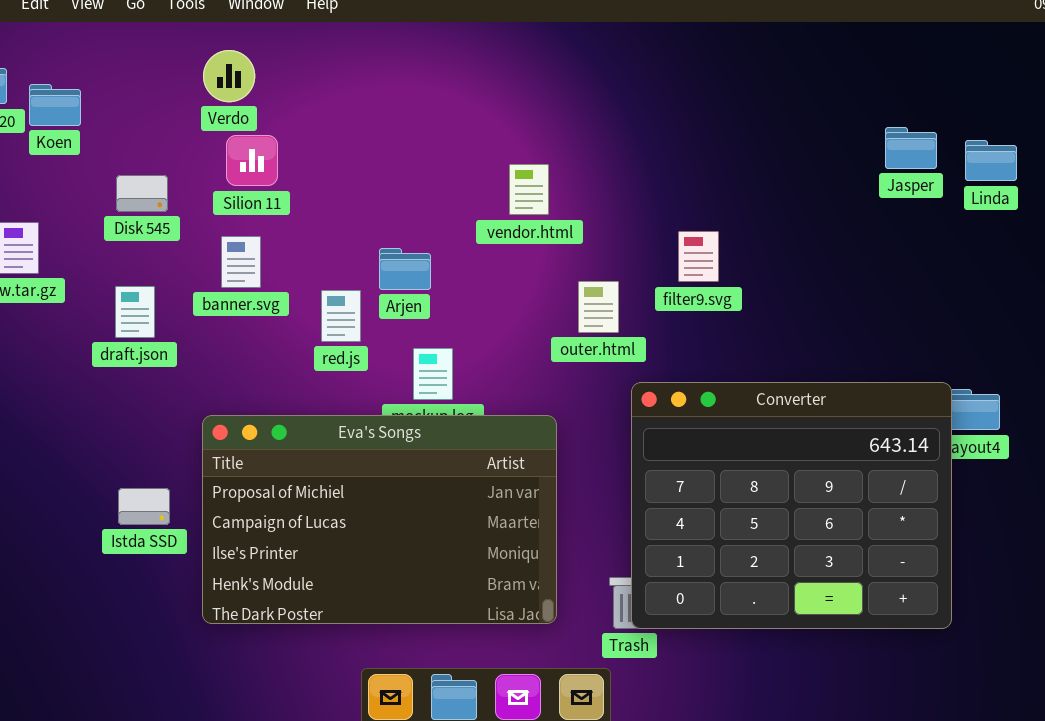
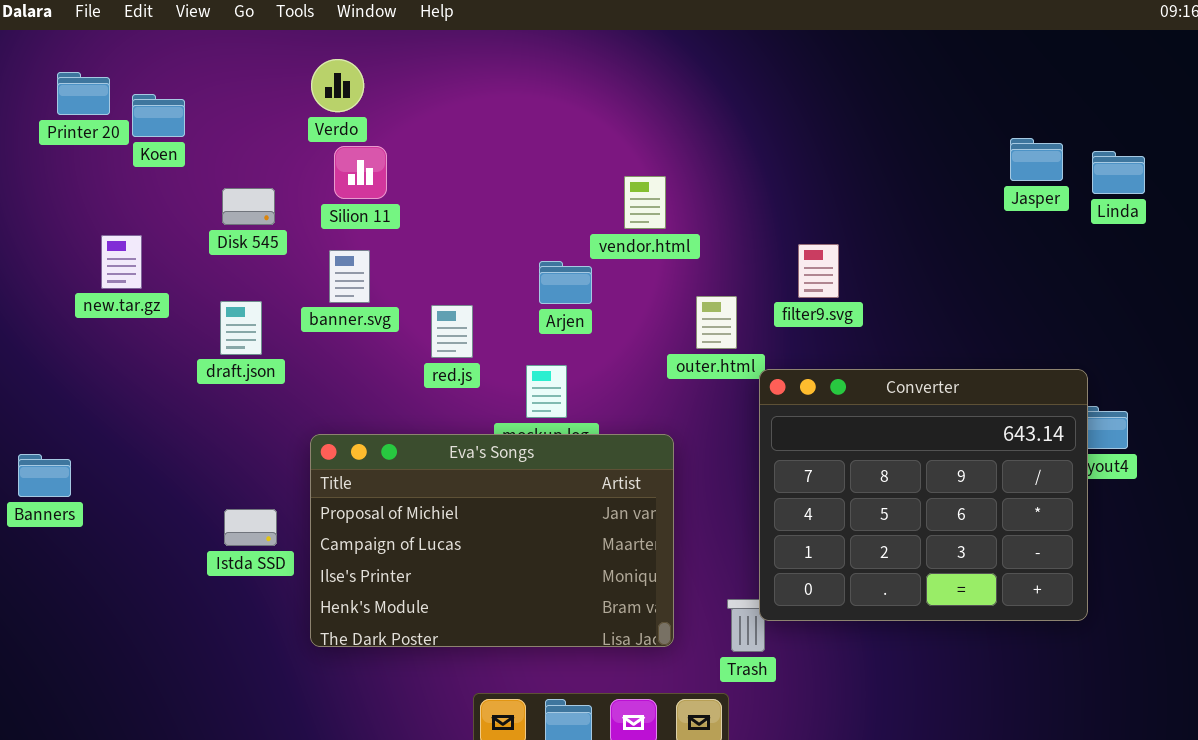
Arjen: [379,248,431,290] -> [539,261,592,304], moved
Converter: [631,382,952,629] -> [759,369,1088,621], moved

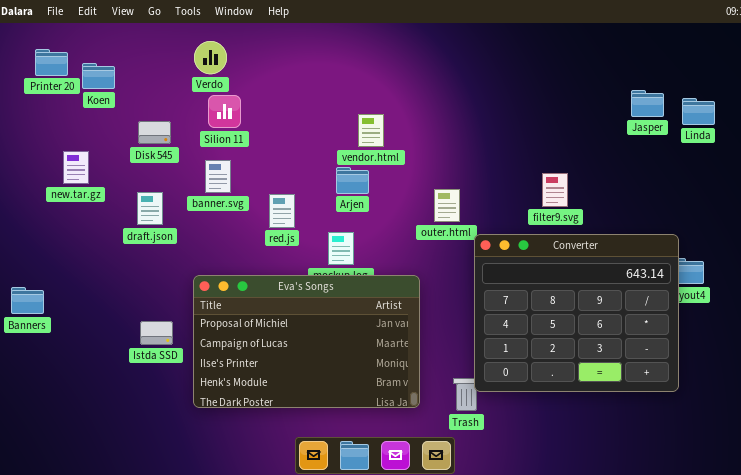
vendor.html: [624,176,666,229] -> [358,114,384,147], moved
filter9.svg: [798,244,839,298] -> [542,173,568,207], moved

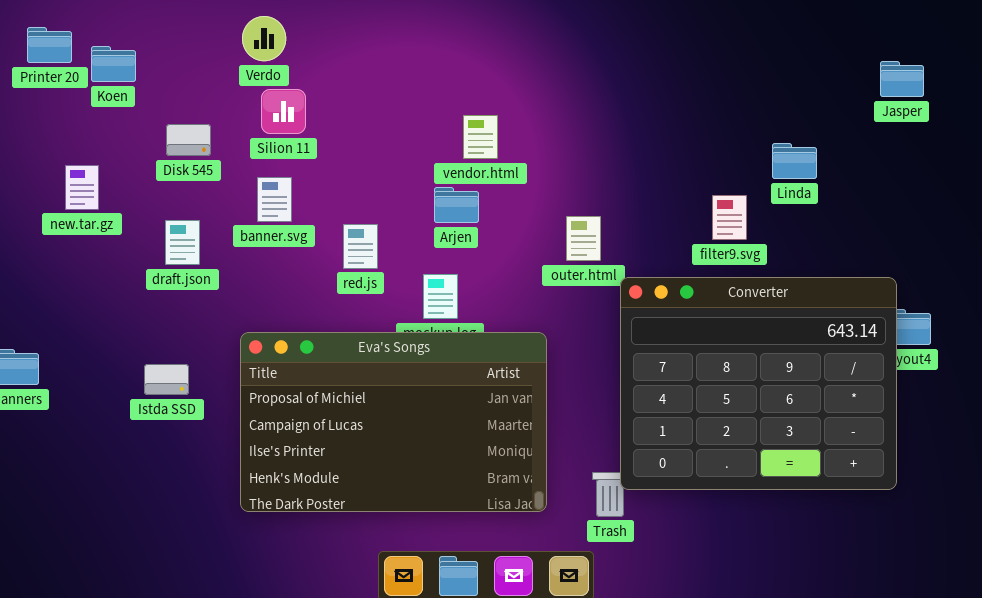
Jasper: [631,90,664,117] -> [880,61,924,97], moved
Linda: [682,98,715,125] -> [772,143,817,179], moved
Istda SSD: [140,321,173,345] -> [144,364,189,395], moved

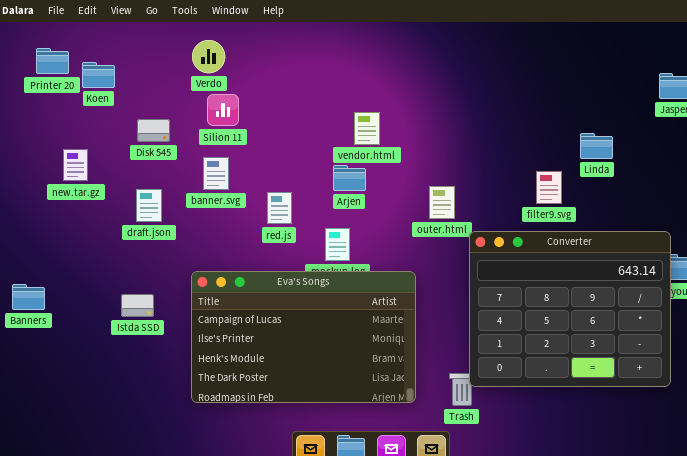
Eva's Songs: [240,332,547,512] -> [191,271,416,403], scrolled down 1 row

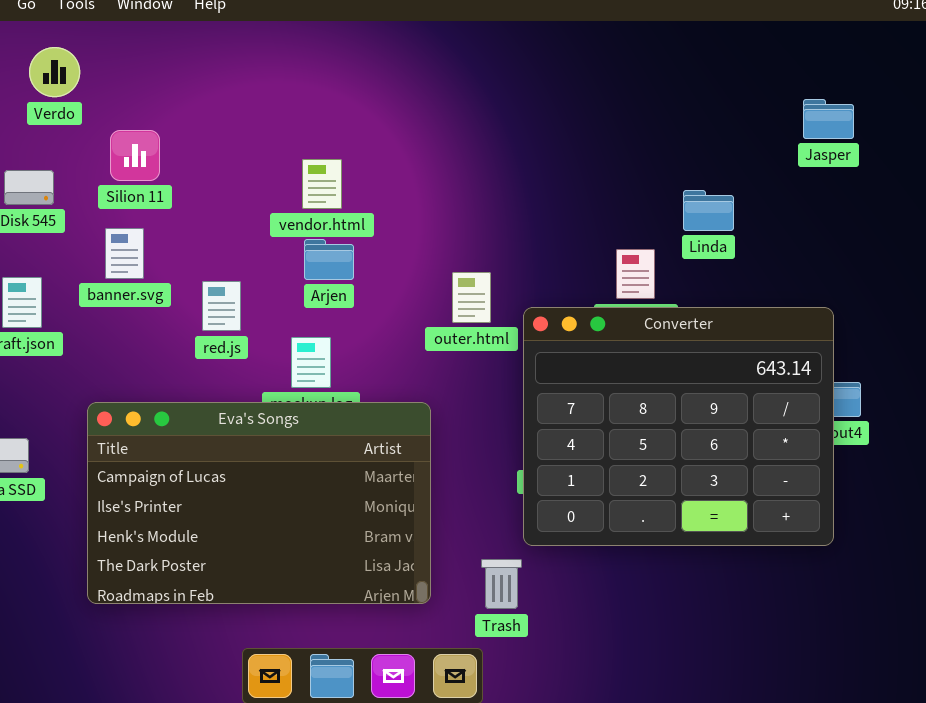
Verdo: [192,40,225,73] -> [29,47,80,97], moved
vendor.html: [354,112,380,145] -> [302,159,342,209], moved
Converter: [469,231,671,387] -> [523,307,834,546], moved

